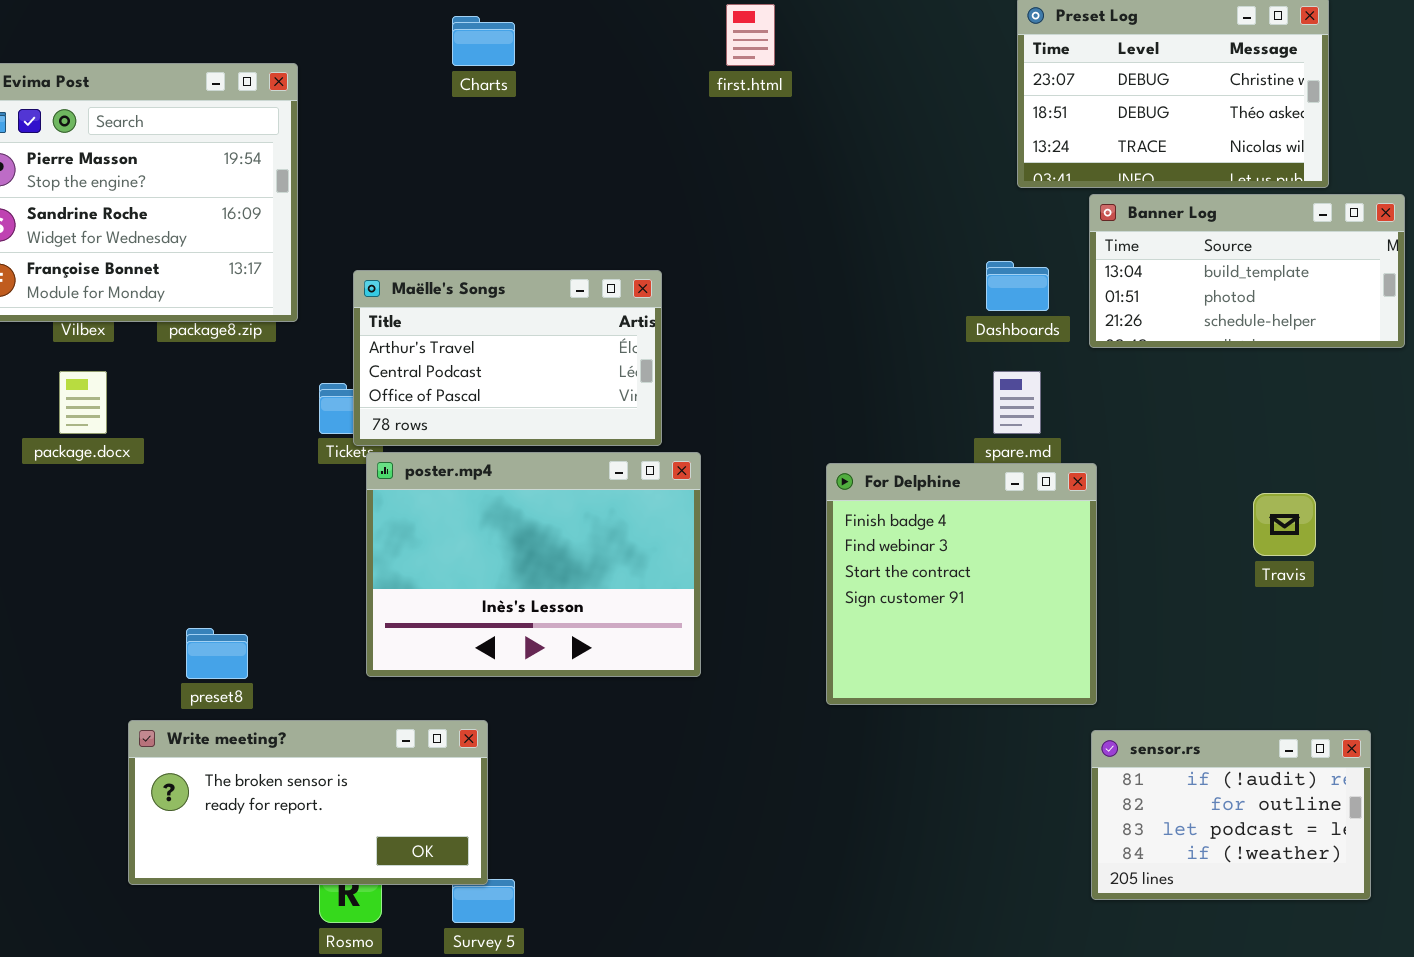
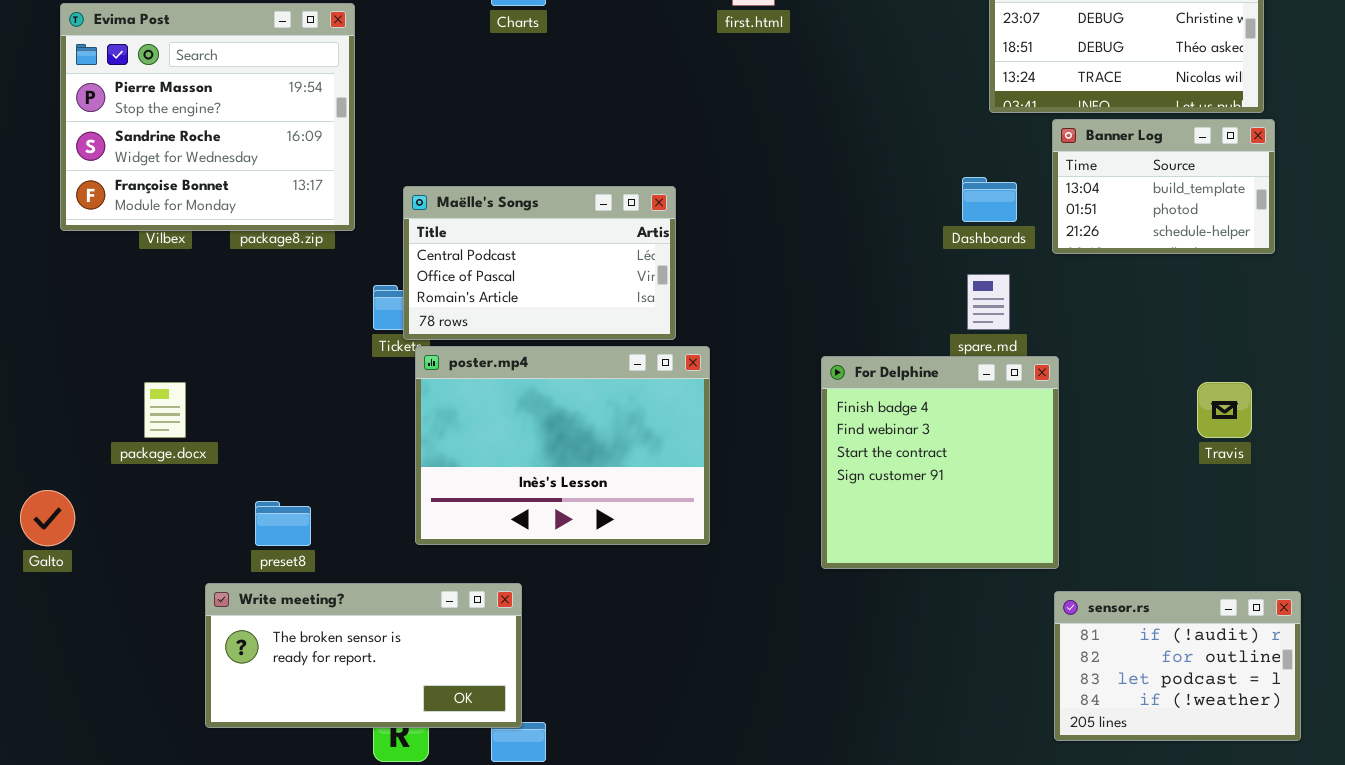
Banner Log: [1089,194,1405,348] -> [1052,119,1275,254], resized
Maëlle's Songs: [353,270,662,446] -> [403,186,676,340], scrolled down 1 row
package.docx: [59,371,107,434] -> [144,382,186,438], moved

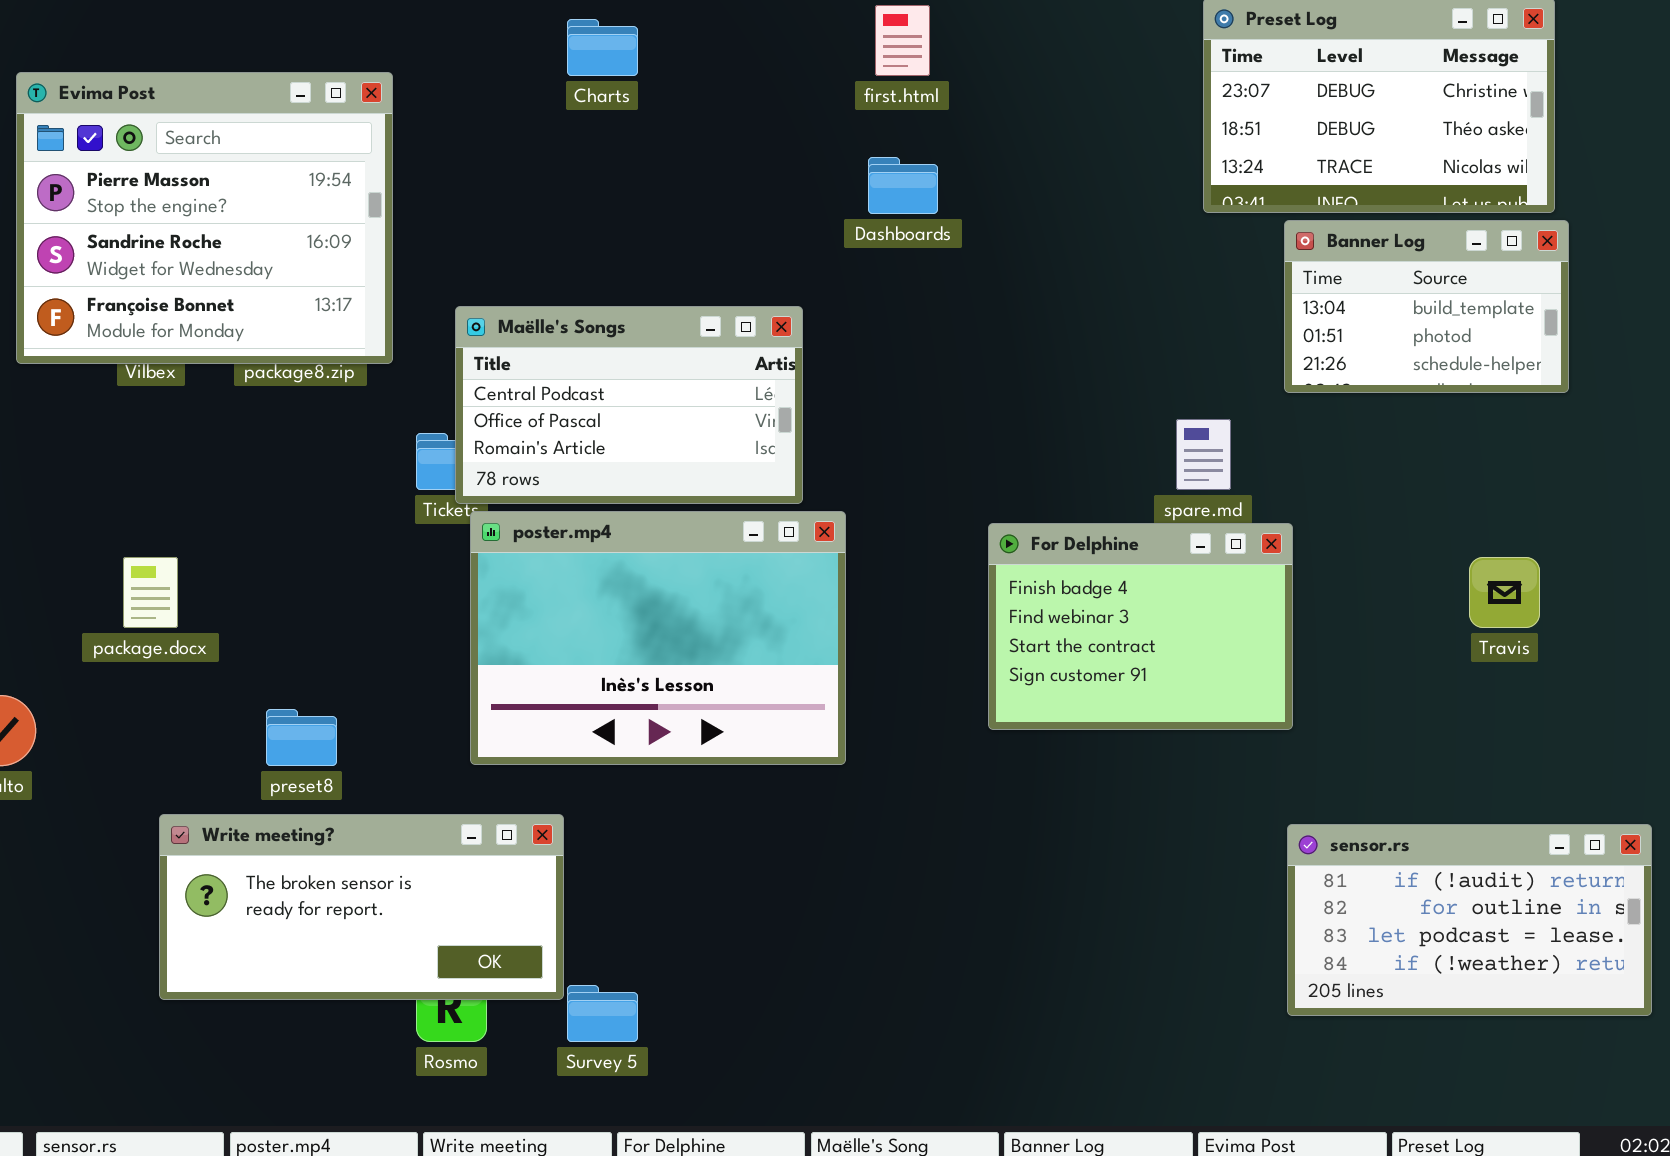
Dashboards: [962,177,1017,222] -> [868,157,938,214], moved
For Delphine: [821,356,1059,569] -> [988,523,1293,730], resized
Write meeting?: [205,583,522,728] -> [159,814,564,1000], moved
sensor.rs: [1054,591,1301,741] -> [1287,824,1652,1016], resized

